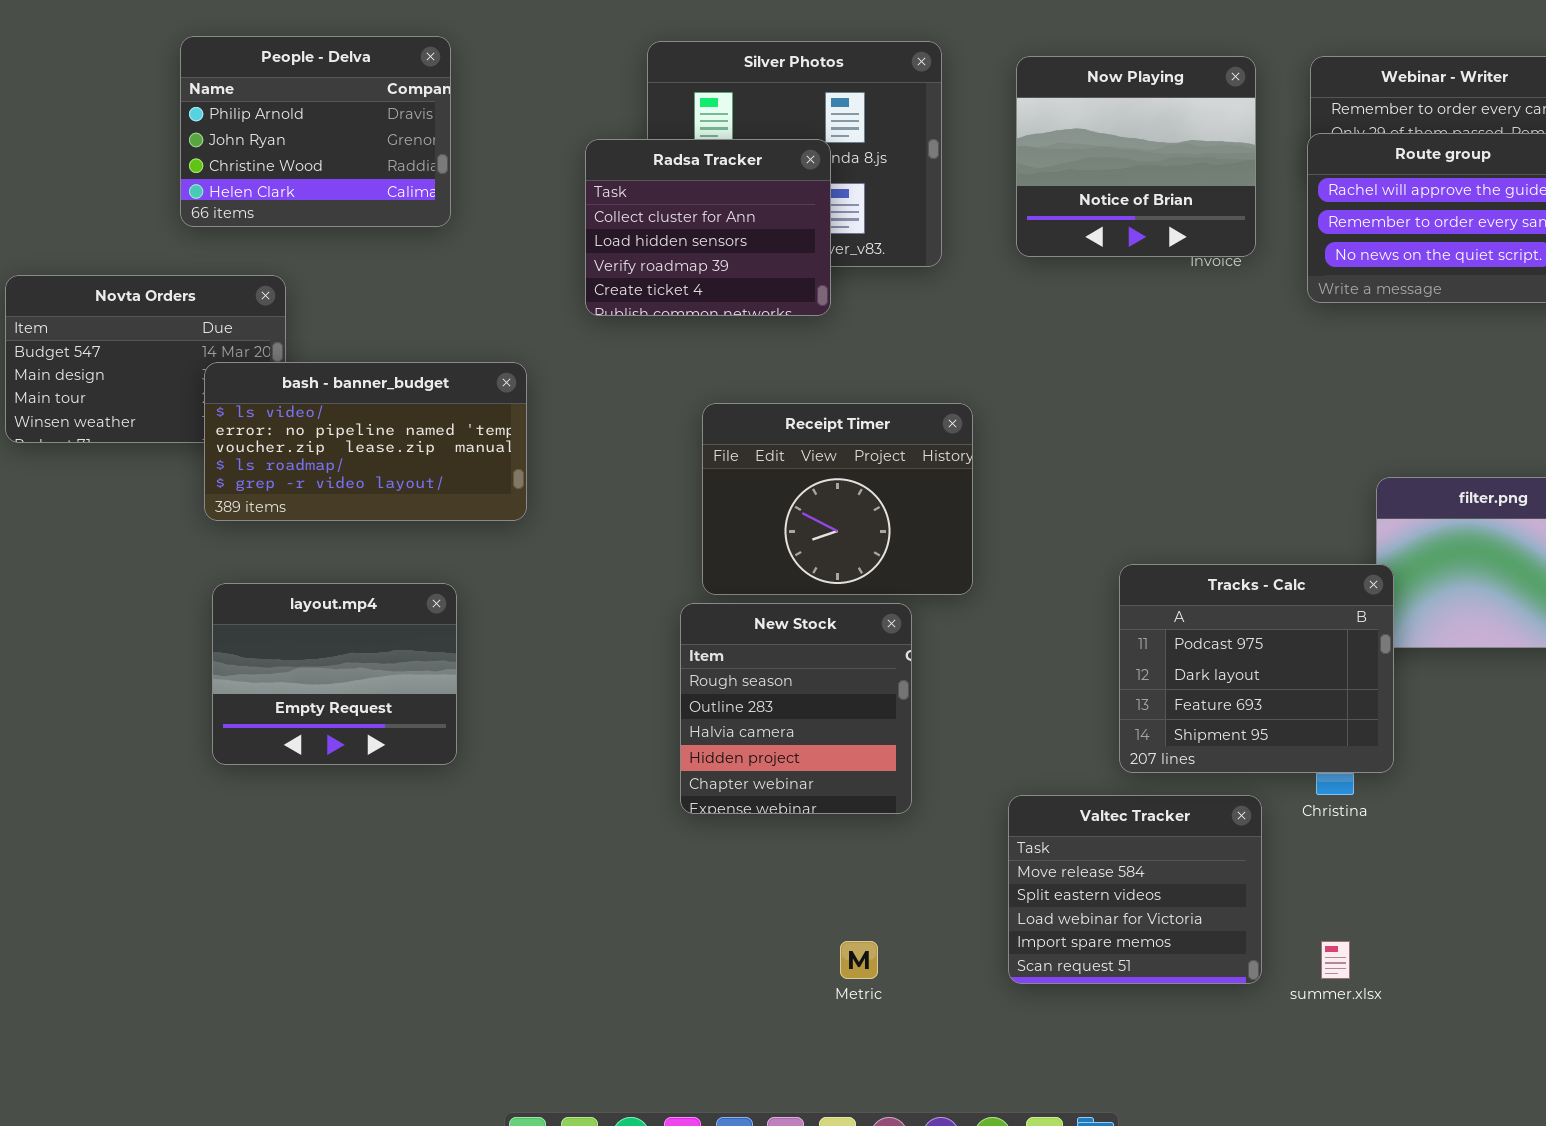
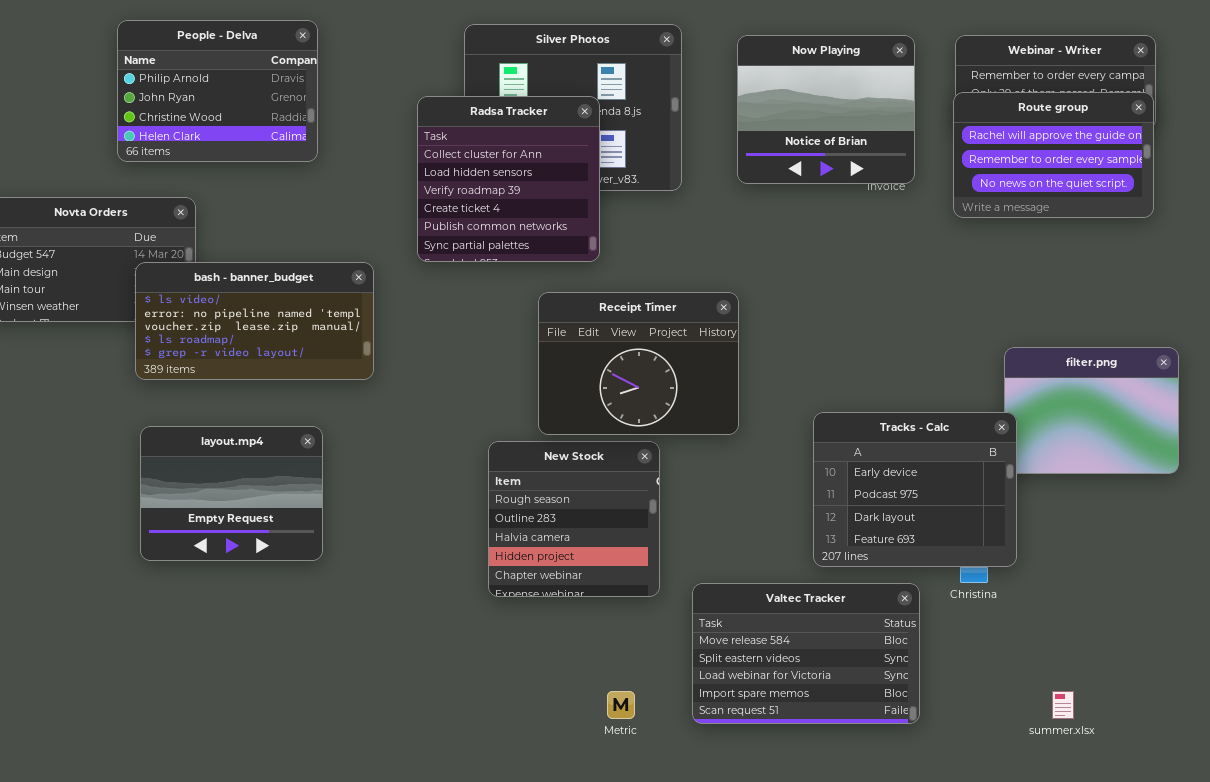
Radsa Tracker: [585,139,831,316] -> [417,96,600,262], resized
Receipt Timer: [702,403,973,595] -> [538,292,739,435], moved
Tracks - Calc: [1119,564,1394,773] -> [813,412,1017,567], scrolled up 1 row
Valtec Tracker: [1008,795,1262,984] -> [692,583,920,724], resized
summer.xlsx: [1321,941,1350,979] -> [1052,691,1074,719], moved

